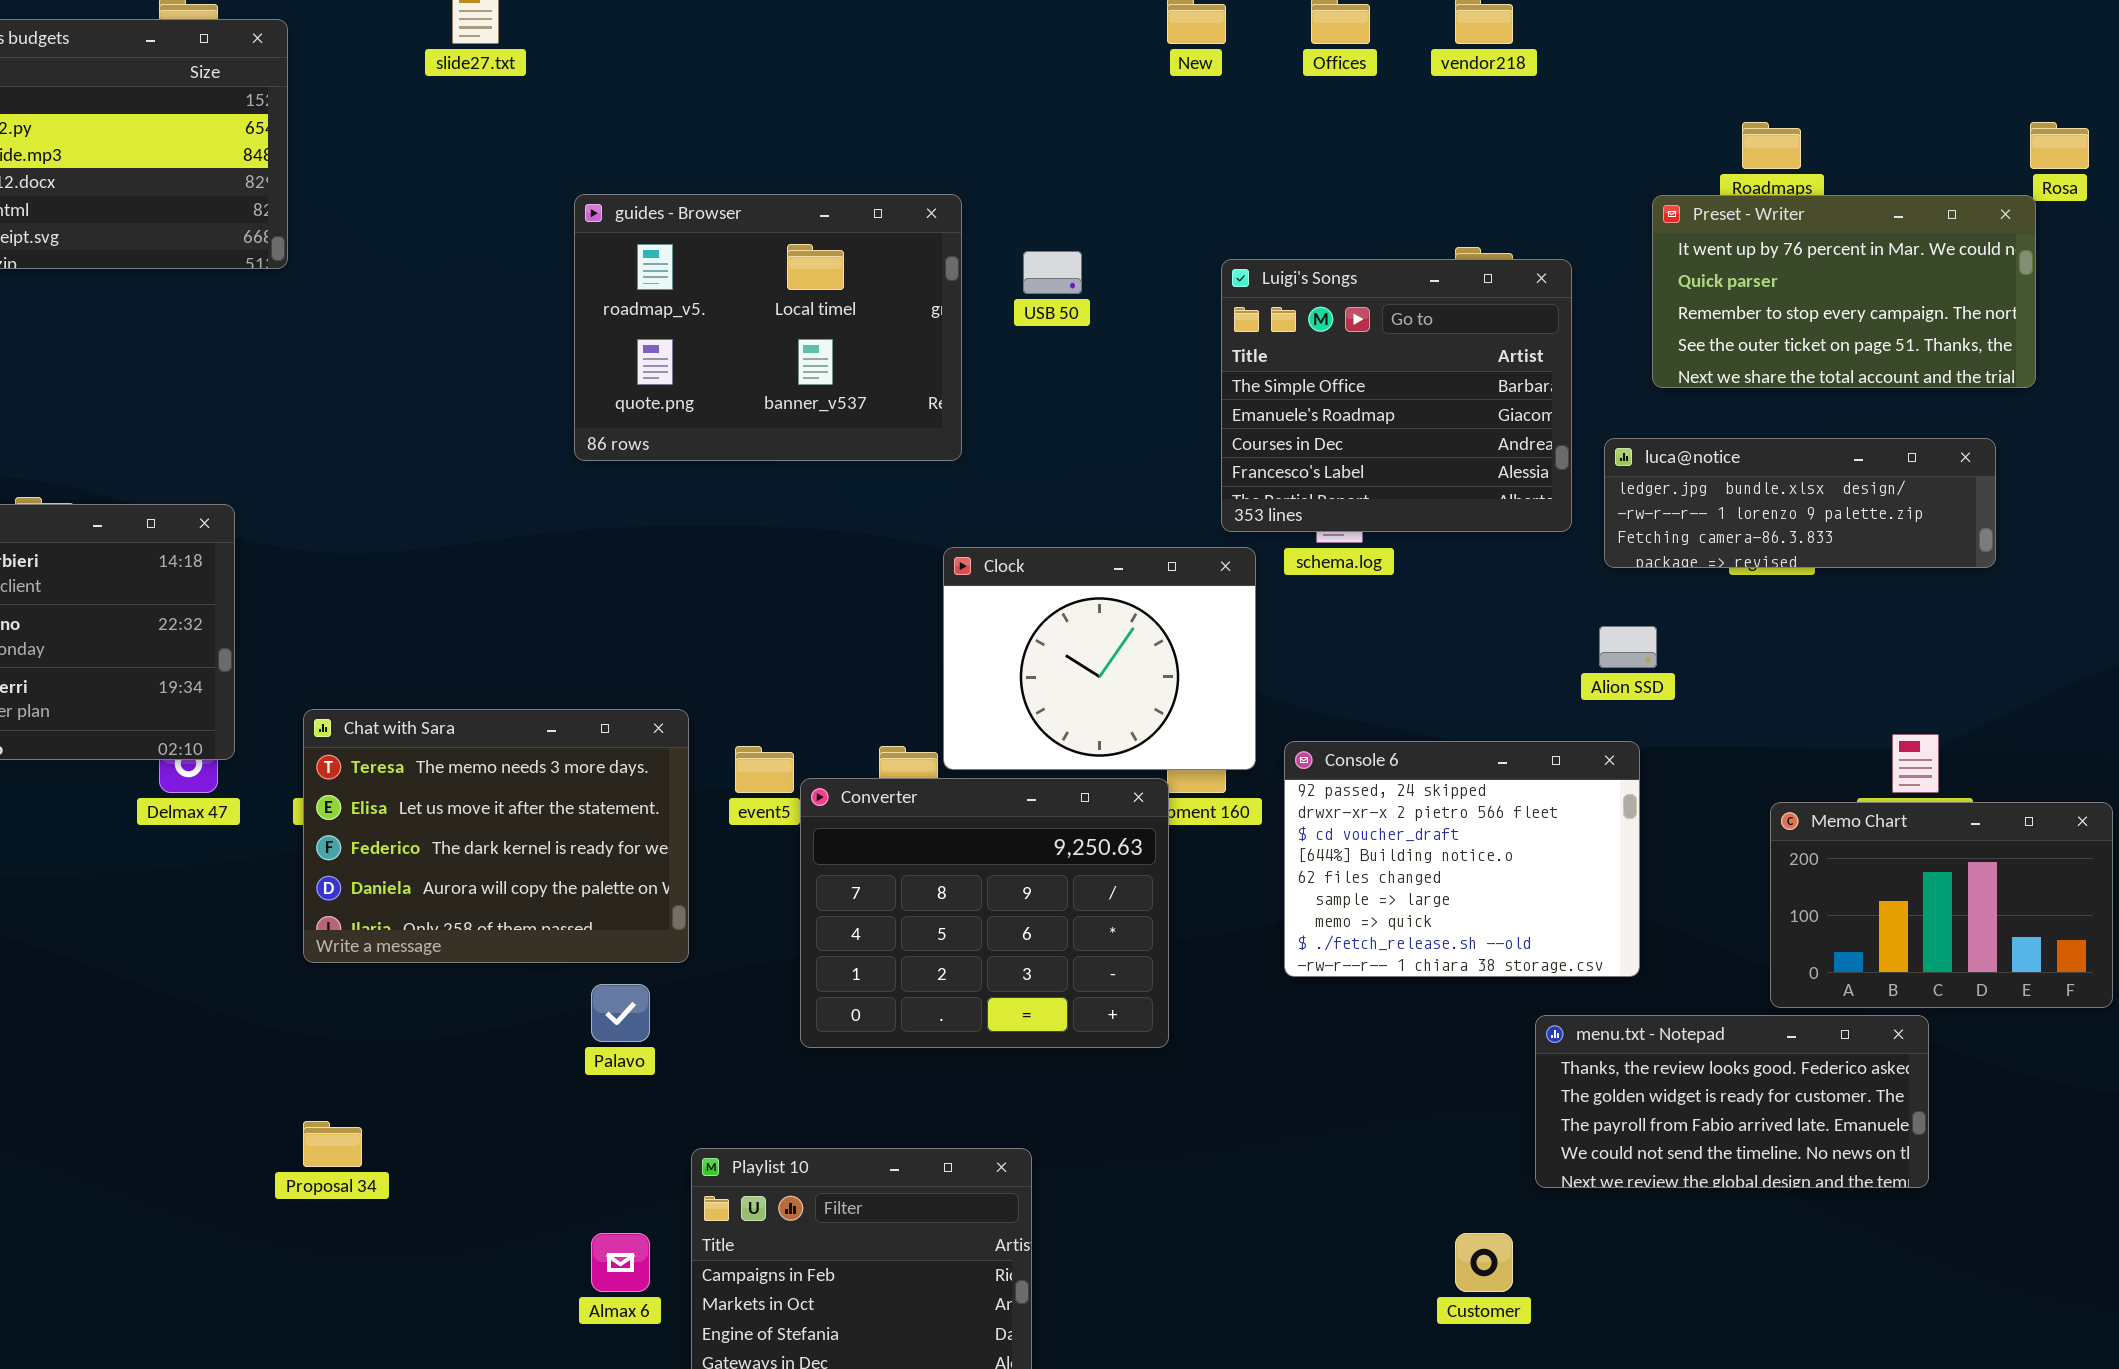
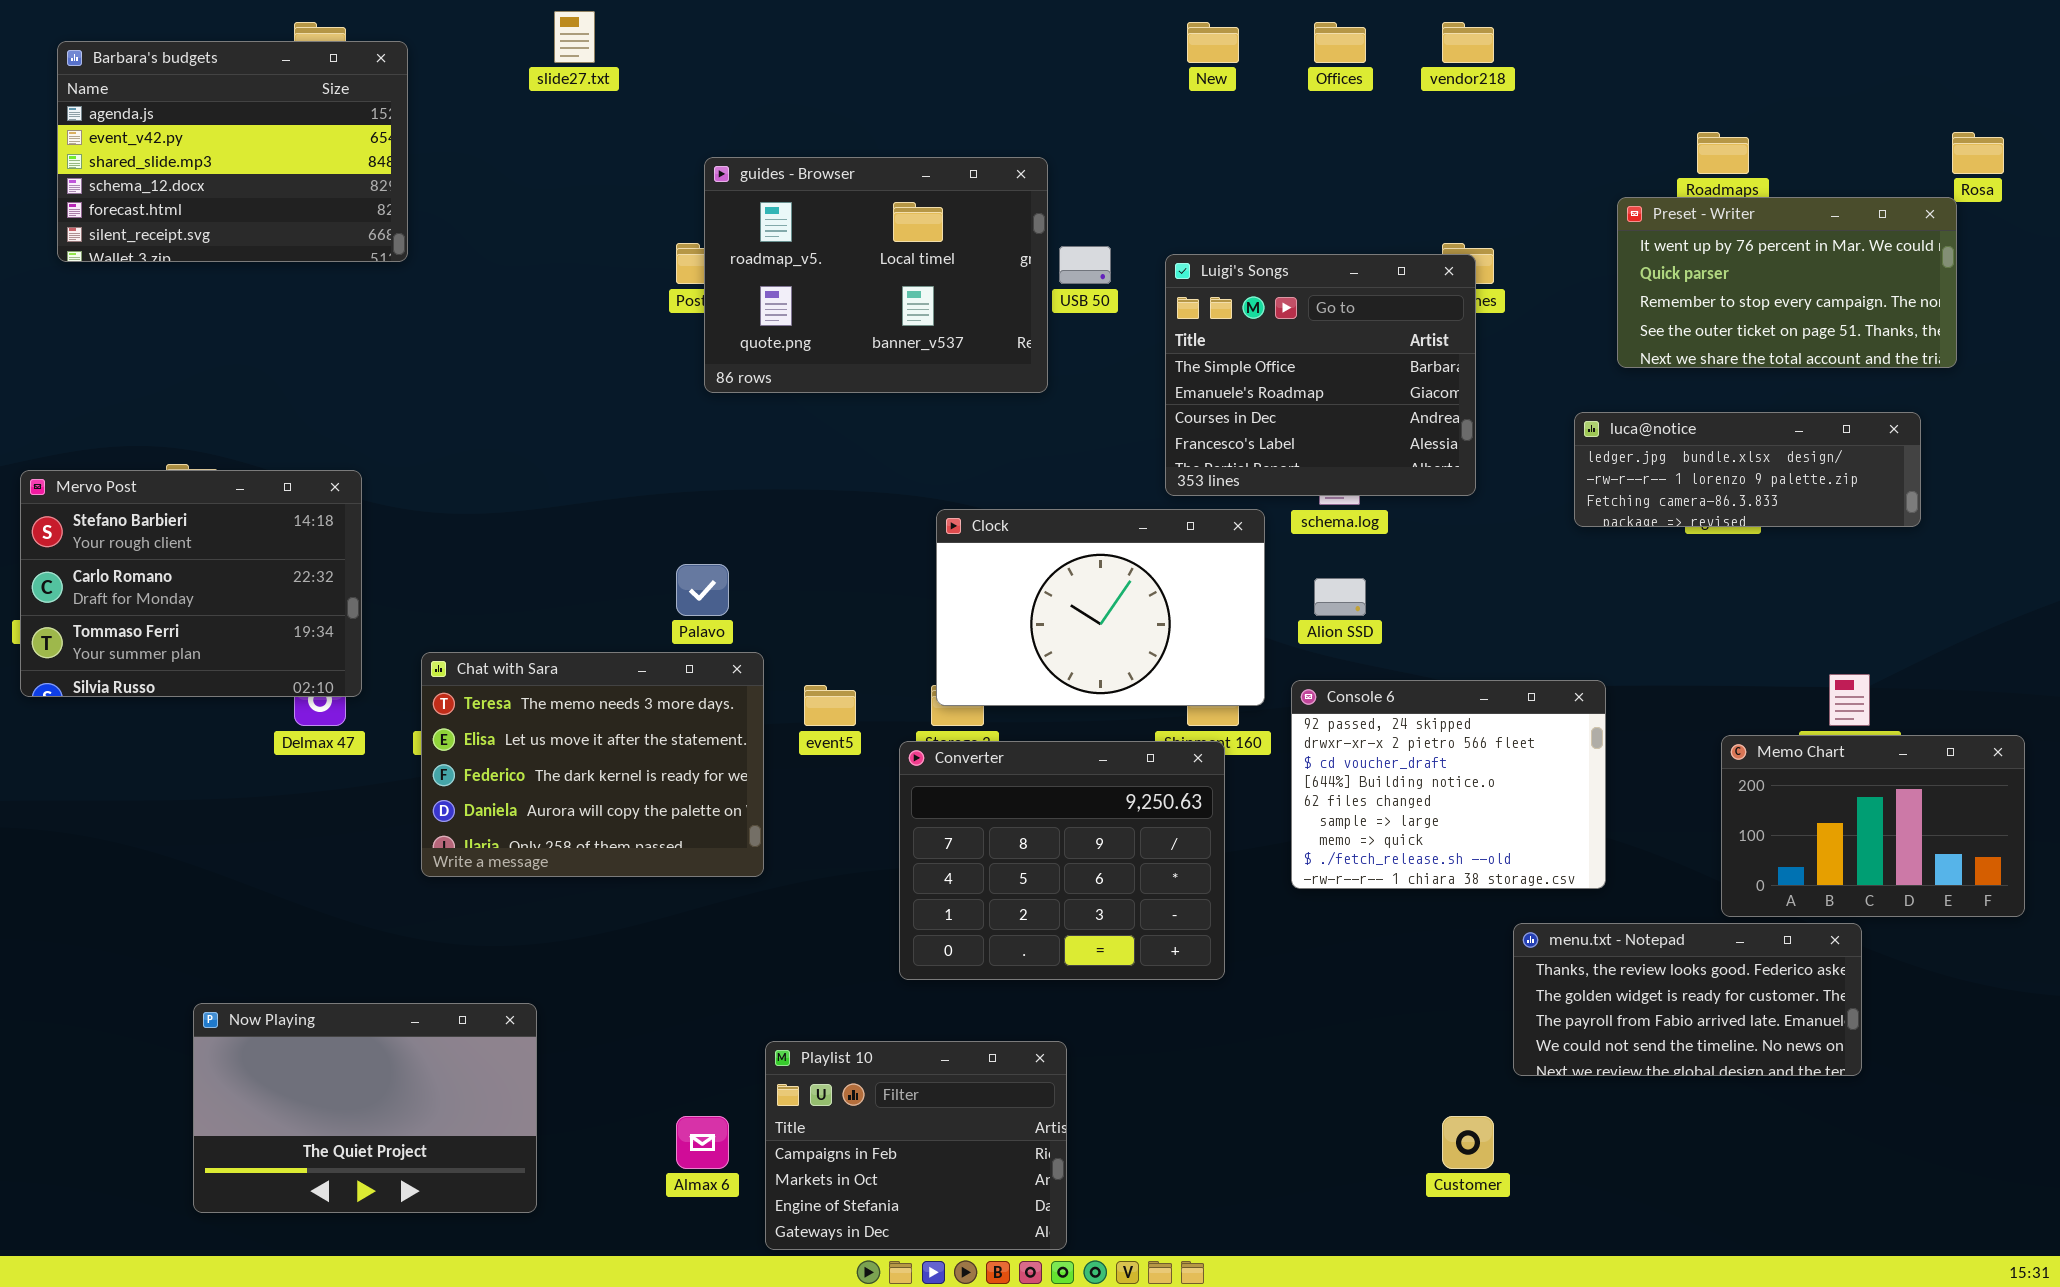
guides - Browser: [574,194,962,461] -> [704,157,1048,393], moved
Luigi's Songs: [1221,259,1572,532] -> [1165,254,1476,496], moved
Clock: [943,547,1256,770] -> [936,509,1265,706], resized
Alion SSD: [1599,626,1657,668] -> [1314,578,1366,616], moved
Converter: [800,778,1169,1048] -> [899,741,1225,980], moved
Palavo: [591,984,650,1042] -> [676,564,729,616], moved
Now Playing: none -> [193,1003,537,1213], opened

